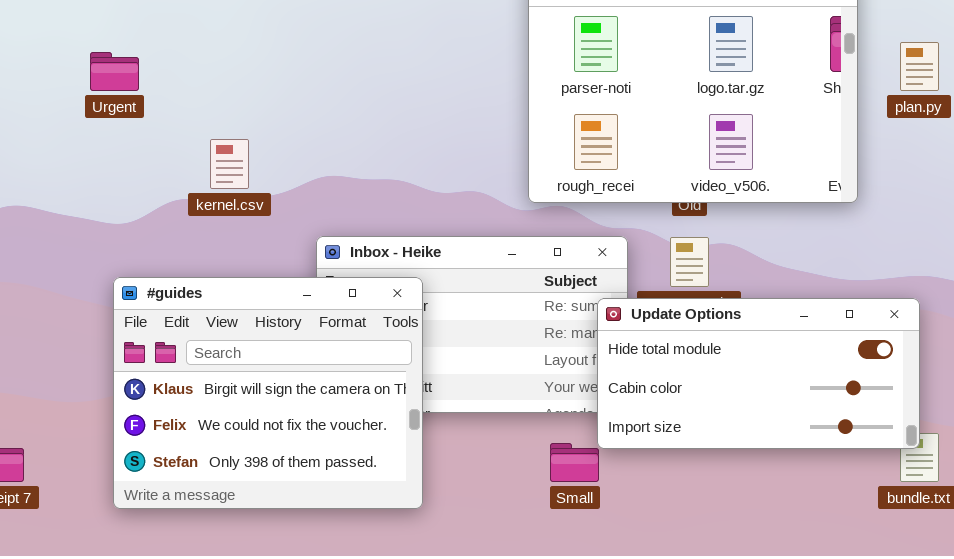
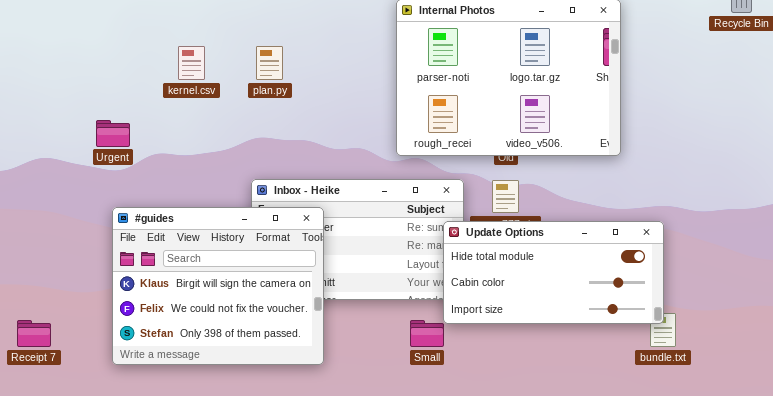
plan.py: [900,42,939,91] -> [256,46,283,80], moved
Urgent: [90,52,139,91] -> [96,120,130,147], moved
kernel.csv: [210,139,249,189] -> [178,46,205,80], moved

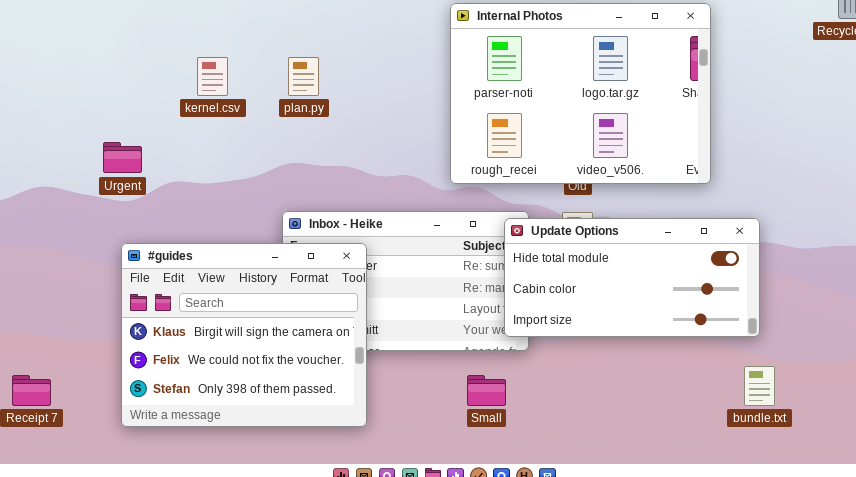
Update Options: [443,221,664,324] -> [504,218,760,337], moved

